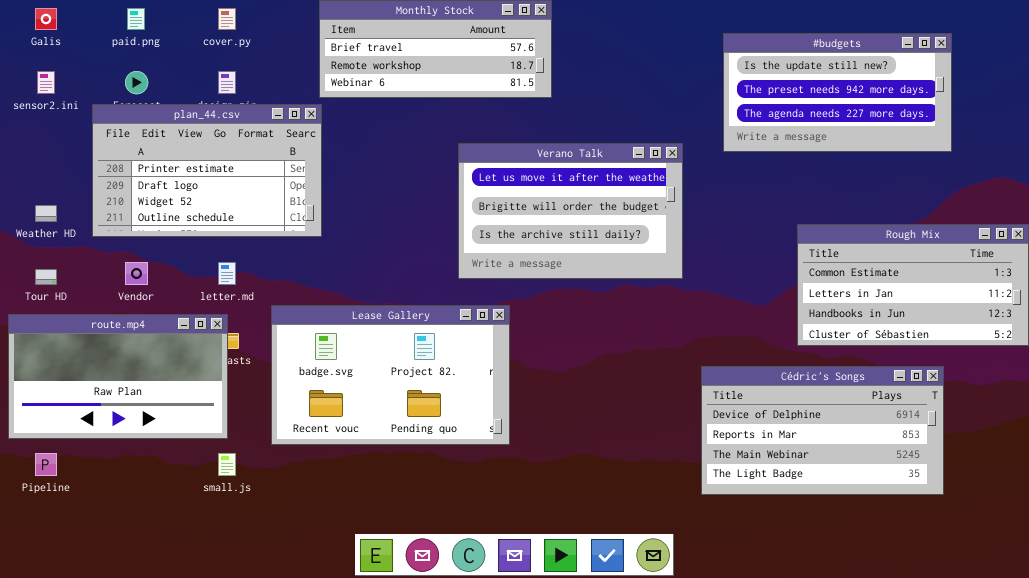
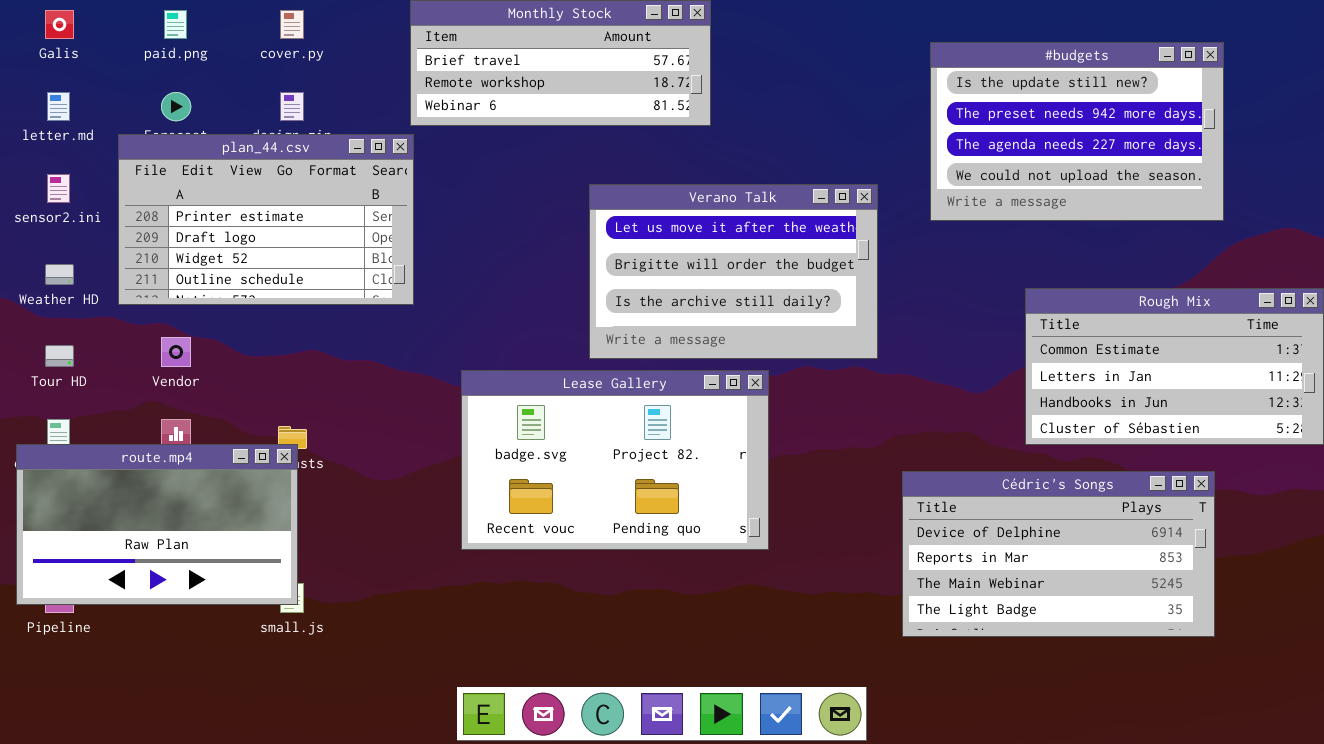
#budgets: [723,33,952,152] -> [930,42,1224,221], resized
sensor2.ini: [37,71,55,94] -> [47,174,70,203], moved
letter.md: [218,262,236,285] -> [47,92,70,121], moved
Lease Gallery: [271,305,510,445] -> [461,370,769,550], moved
route.mp4: [8,314,228,439] -> [16,444,298,605], moved

